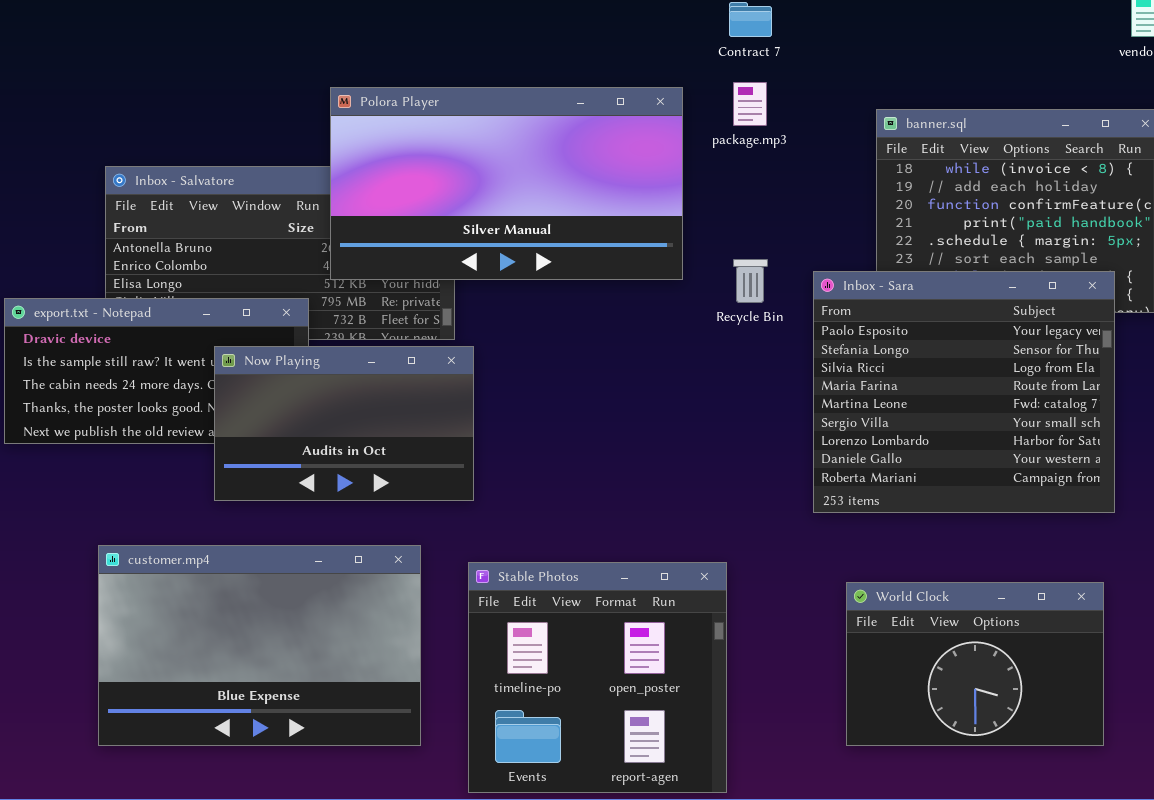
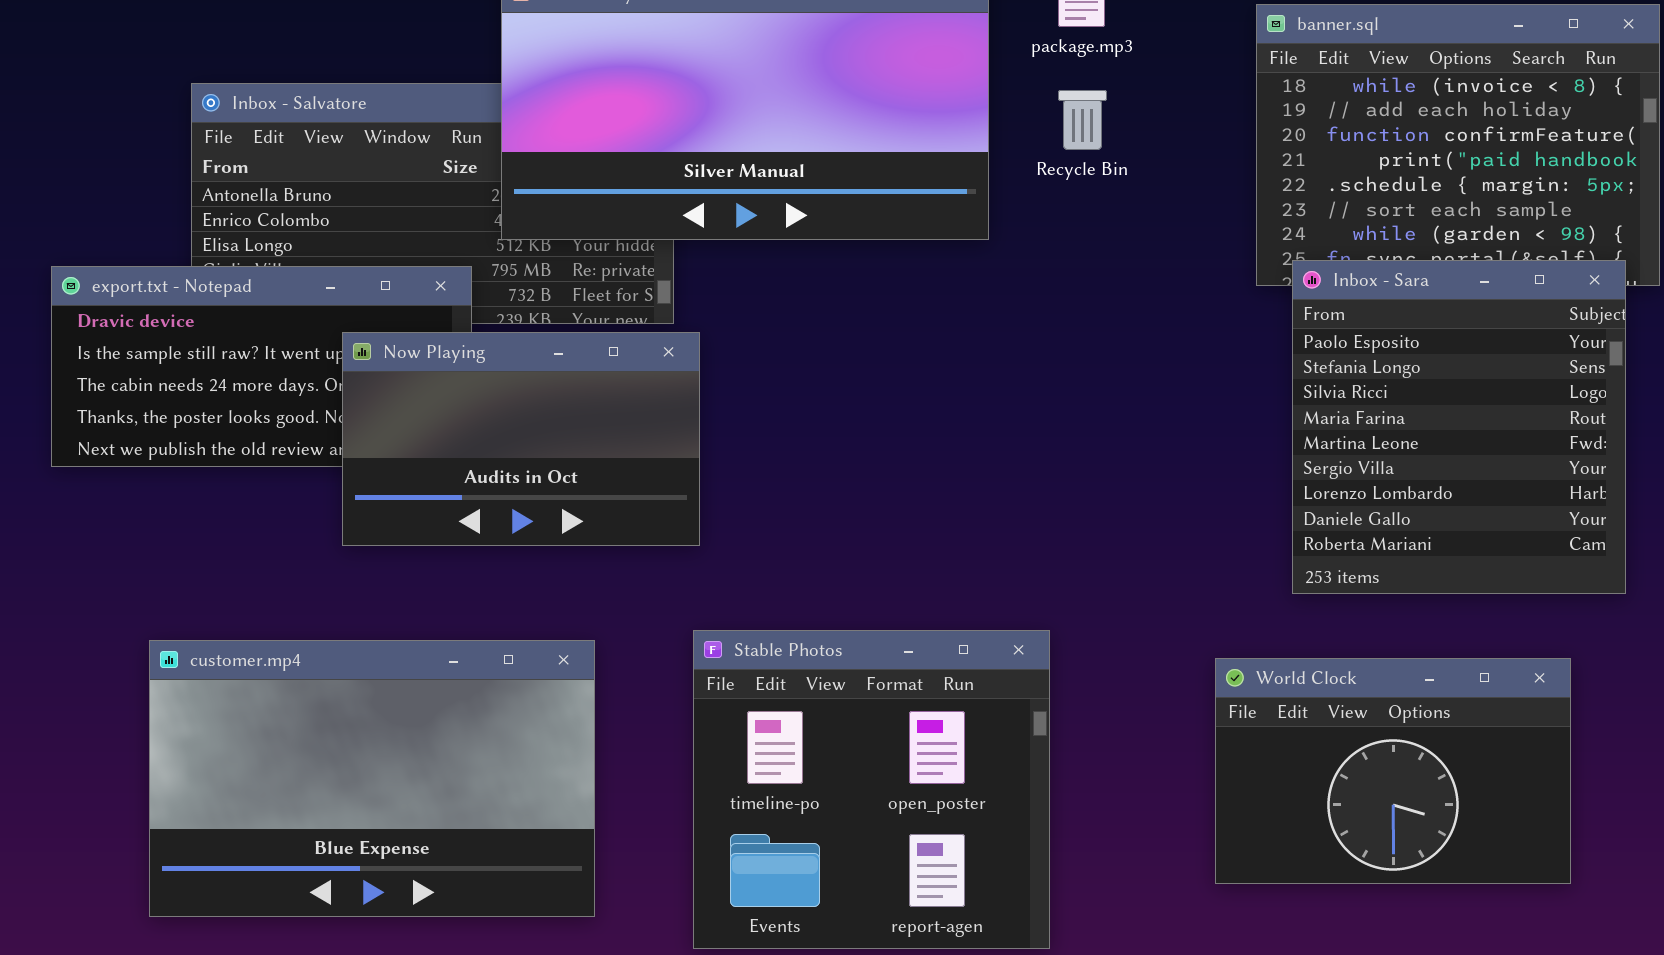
Recycle Bin: [733,259,768,303] -> [1058,90,1107,150], moved
Inbox - Sara: [813,271,1115,513] -> [1292,260,1626,594], moved, resized
customer.mp4: [98,545,421,746] -> [149,640,595,917], moved

